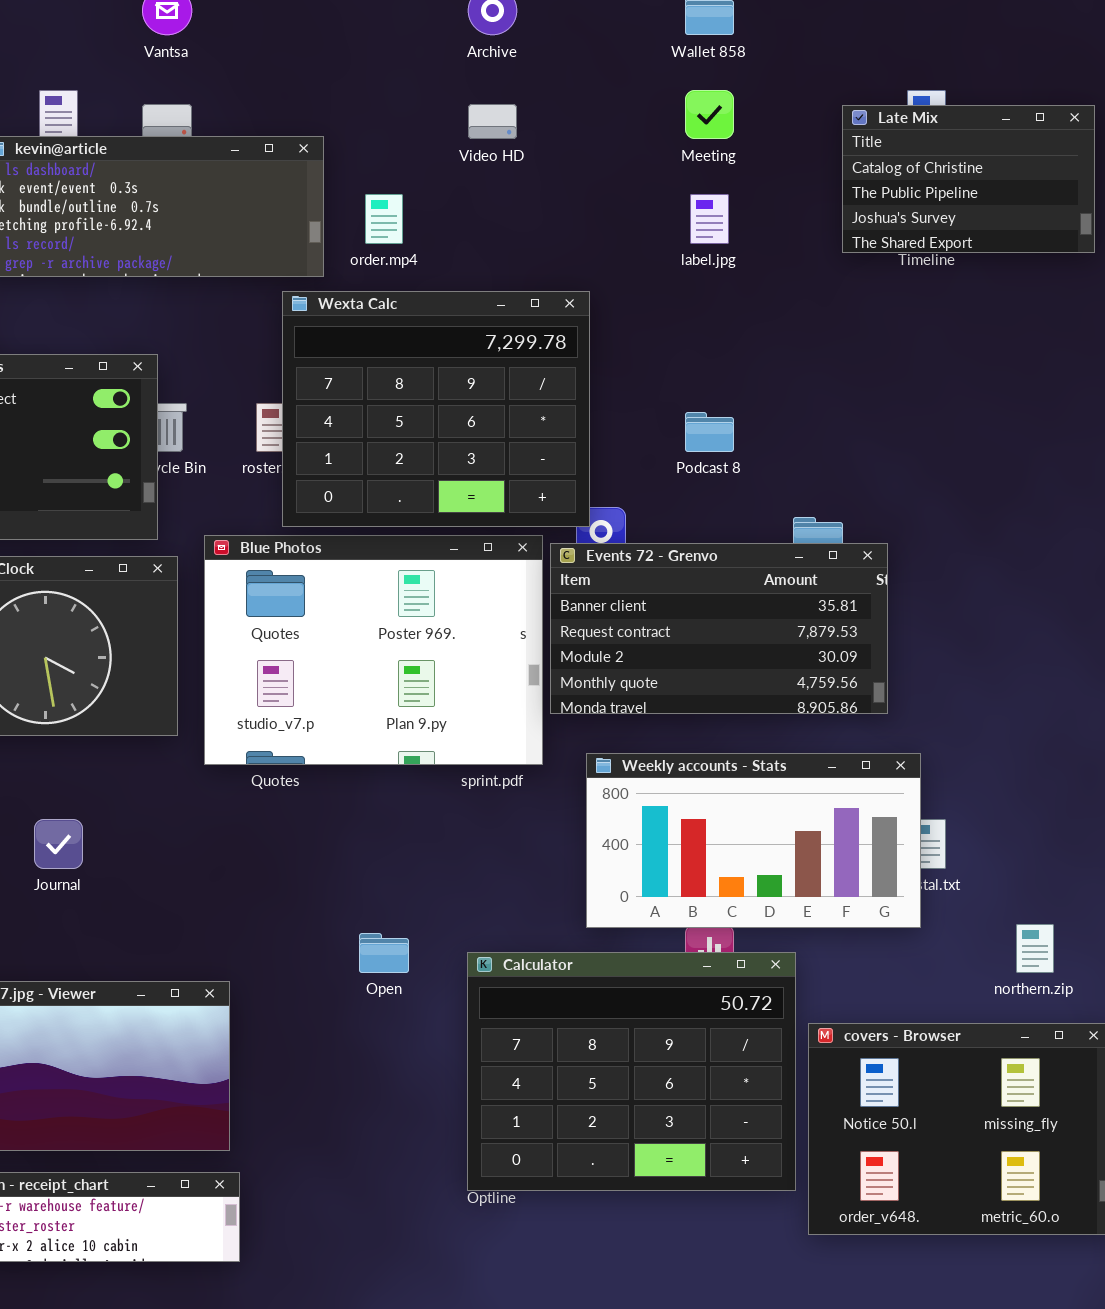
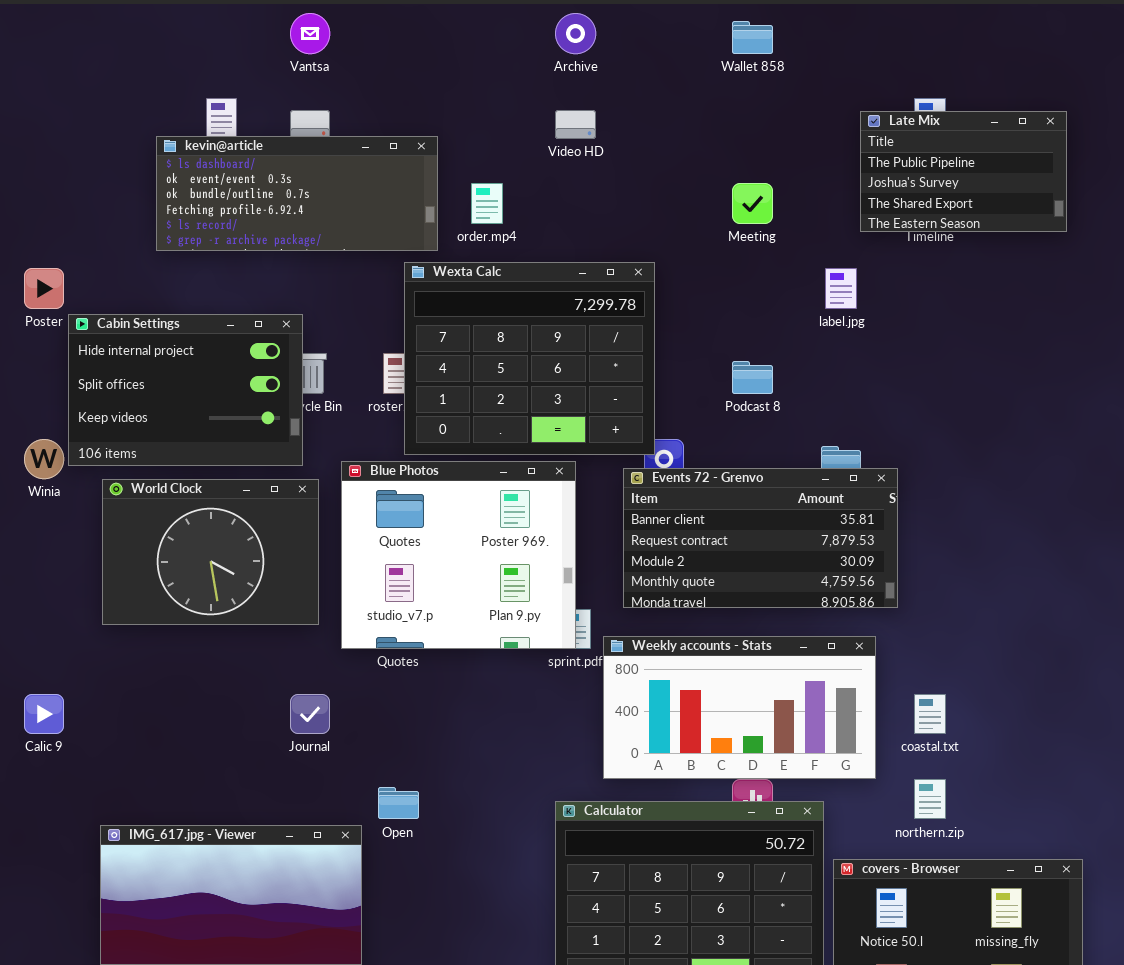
Meeting: [685,90,734,139] -> [732,183,773,224], moved
Late Mix: [842,105,1095,253] -> [860,111,1067,232], scrolled down 1 row
label.jpg: [690,194,729,244] -> [825,268,857,309], moved
Blue Photos: [204,535,543,765] -> [341,461,576,649], resized
Weekly accounts - Stats: [586,753,921,928] -> [603,636,876,779], moved
Journal: [34,819,83,869] -> [290,694,330,734], moved
northern.zip: [1016,924,1054,973] -> [914,779,946,819], moved
Open: [359,933,409,973] -> [378,787,419,819], moved

